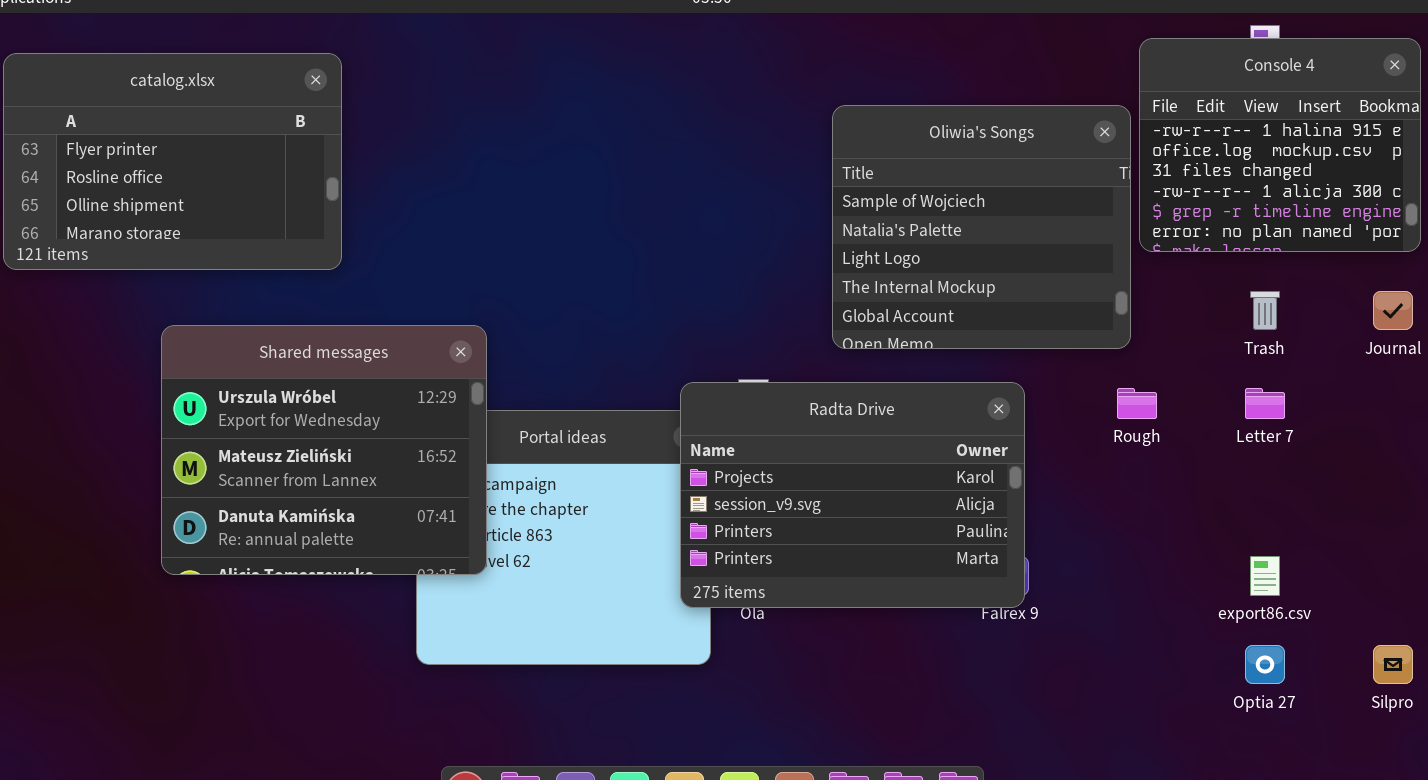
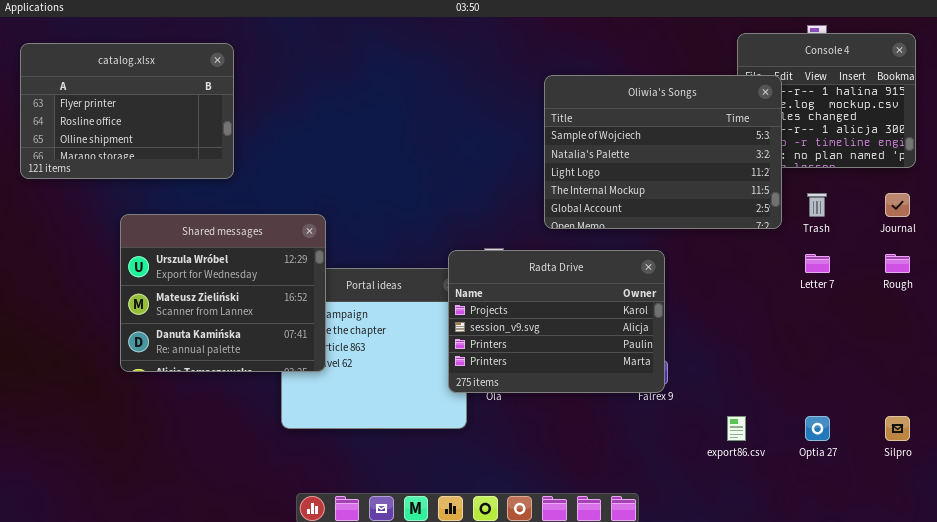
Oliwia's Songs: [832,105,1131,349] -> [544,75,782,229], resized
Rough: [1117,388,1157,419] -> [885,254,910,273], moved
export86.csv: [1250,556,1280,596] -> [727,416,746,441], moved

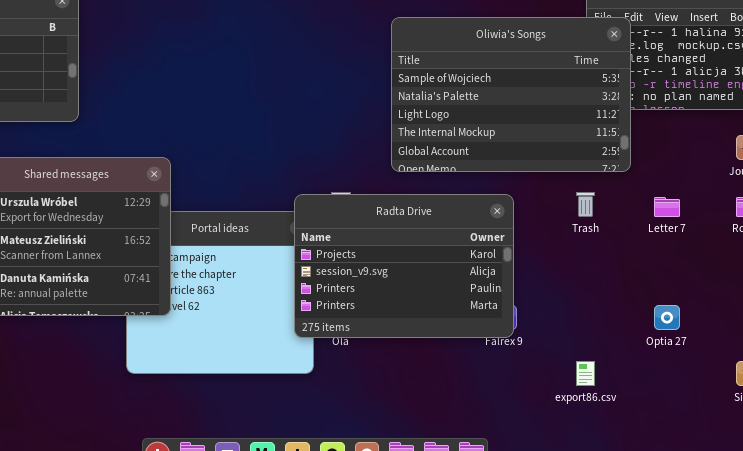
Trash: [807,193,827,217] -> [576,192,595,217], moved
Optia 27: [805,416,830,441] -> [654,305,680,330], moved

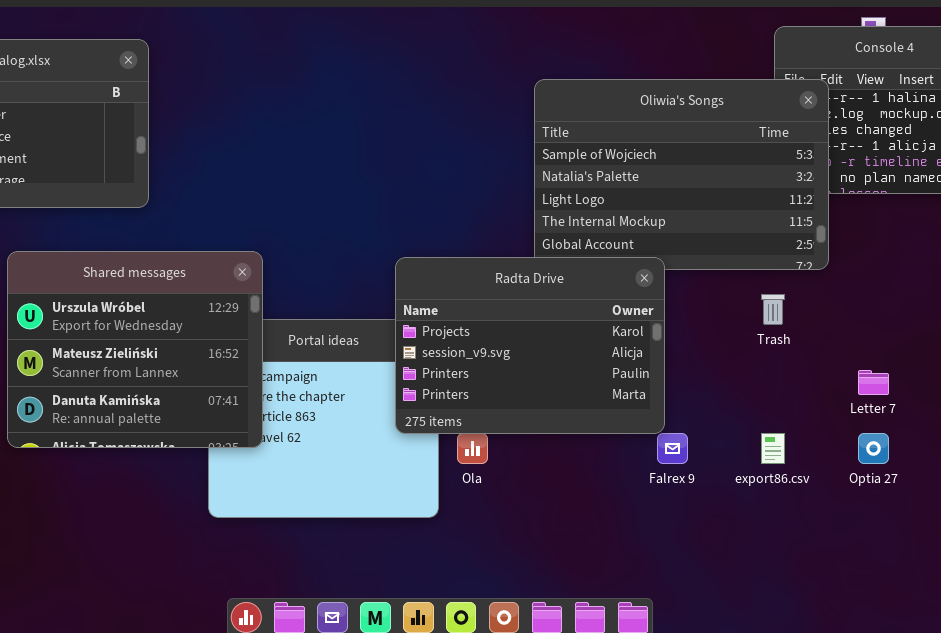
Radta Drive: [294,194,514,338] -> [395,257,665,434], moved
Letter 7: [654,197,680,217] -> [858,370,889,395], moved
export86.csv: [576,361,595,386] -> [761,433,785,464], moved

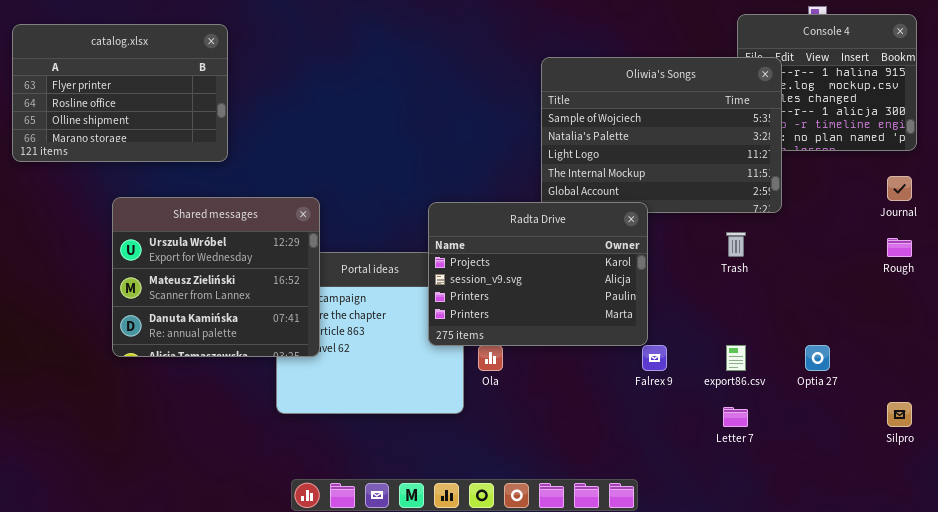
Letter 7: [858,370,889,395] -> [723,407,748,427], moved

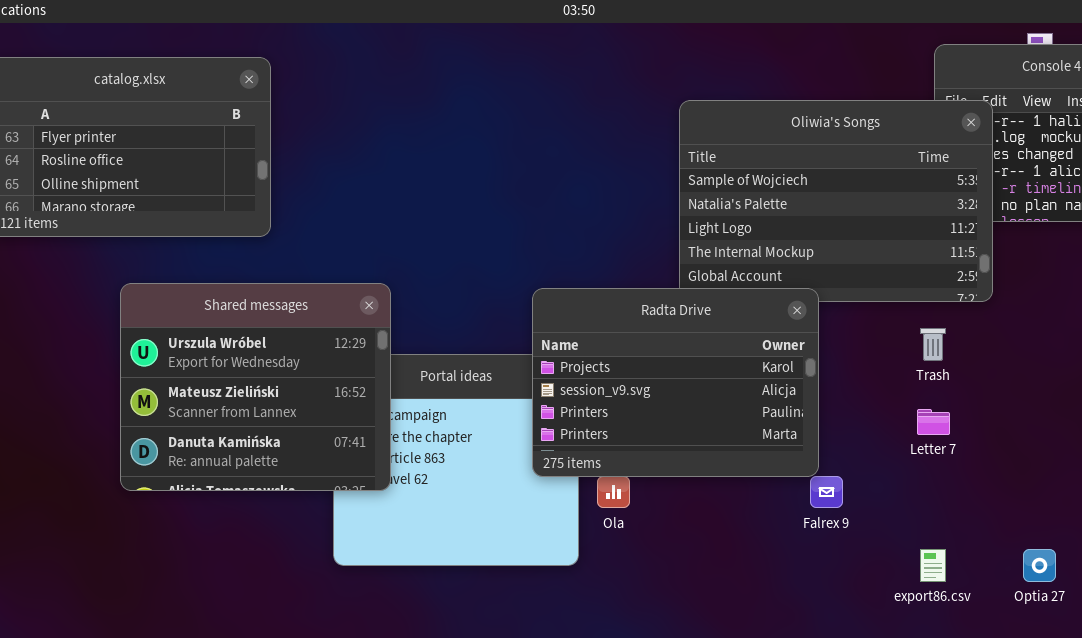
export86.csv: [726,345,746,371] -> [920,549,946,582], moved
Optia 27: [805,345,830,371] -> [1023,549,1056,582], moved
Letter 7: [723,407,748,427] -> [917,409,950,435], moved

